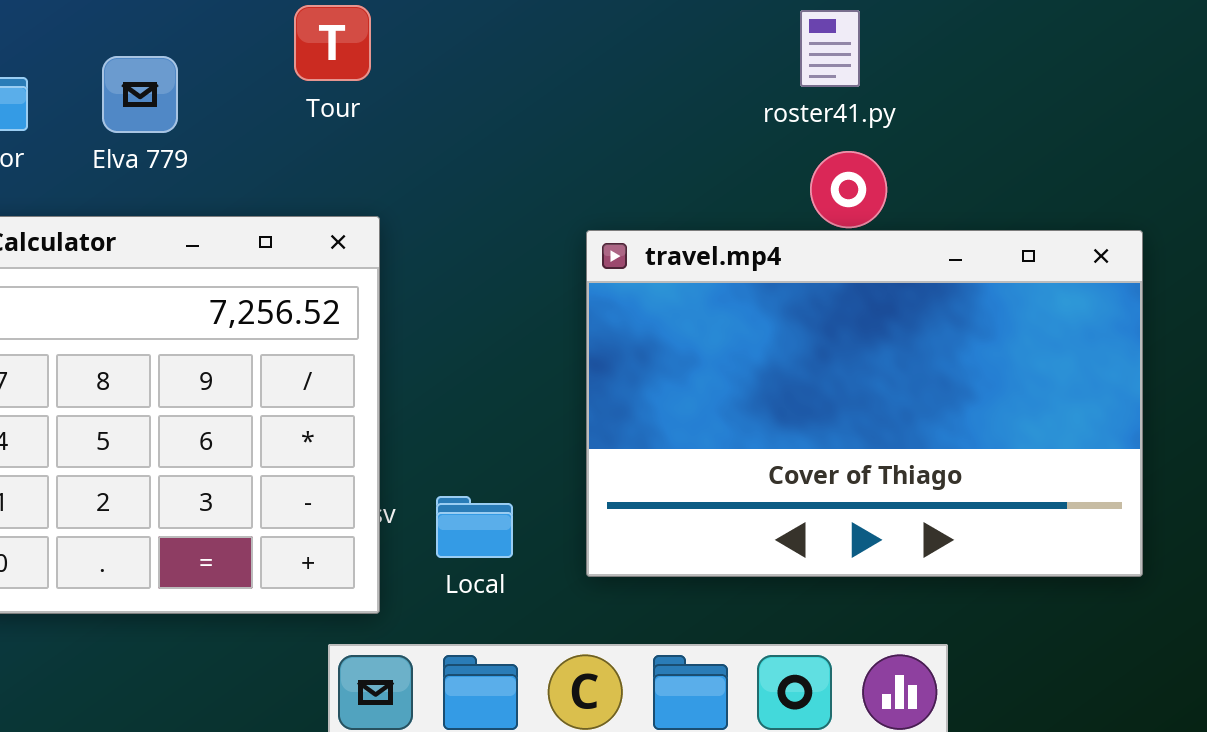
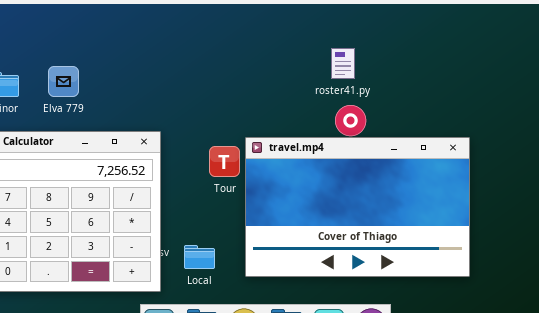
Tour: [294,5,371,81] -> [209,146,240,177], moved

